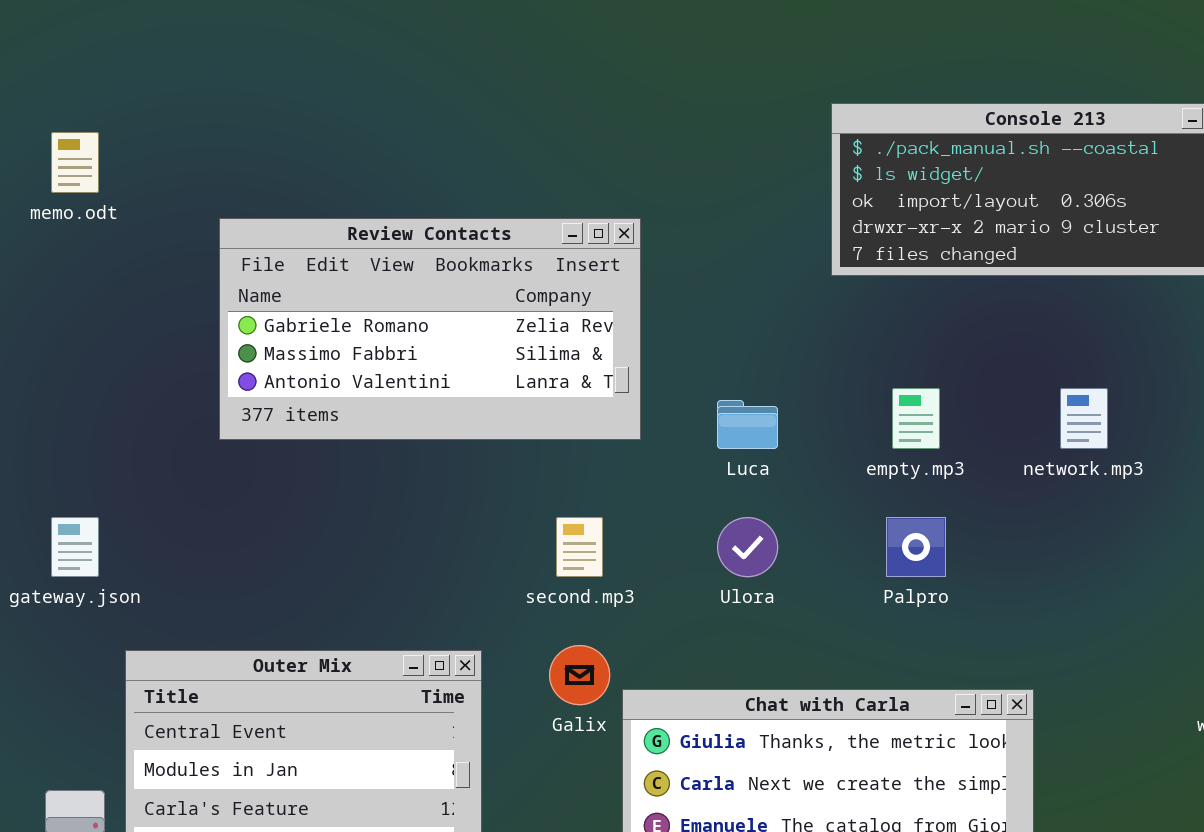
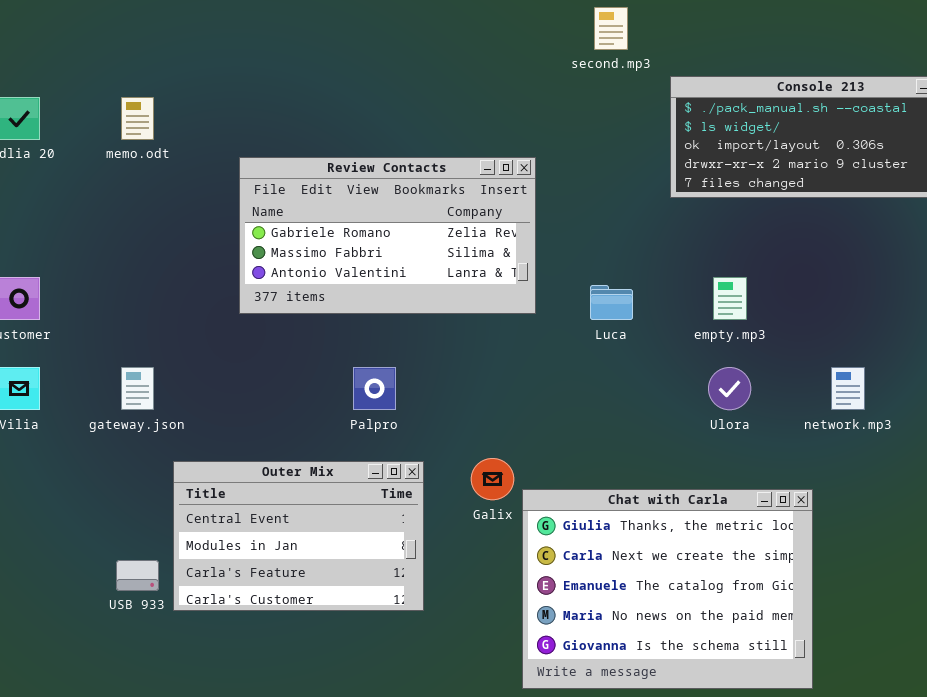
network.mp3: [1060,388,1108,449] -> [831,367,865,410], moved
second.mp3: [556,517,603,577] -> [594,7,628,50], moved
Ulora: [717,517,778,577] -> [708,367,751,410], moved
Palpro: [886,517,946,577] -> [353,367,396,410], moved

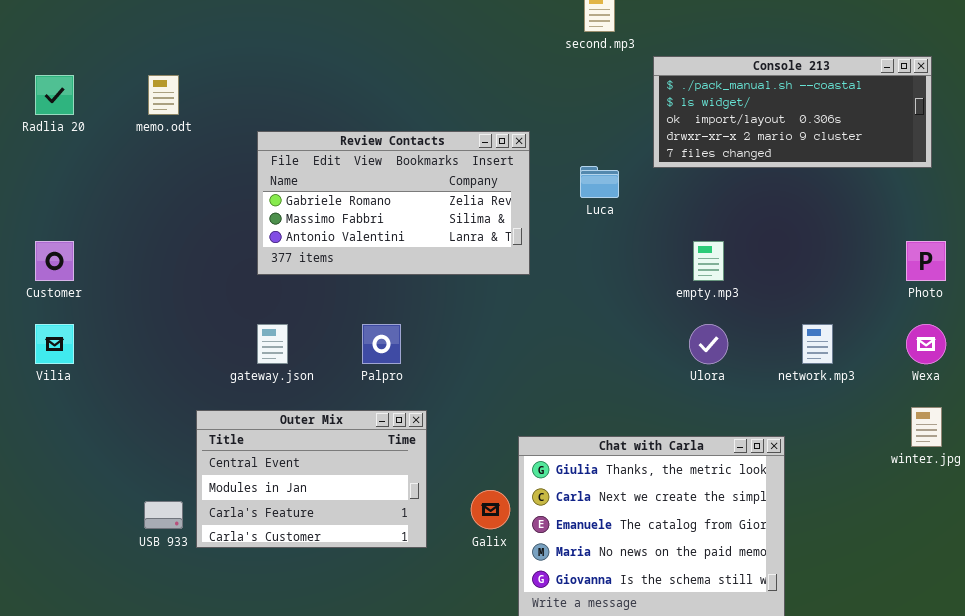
Luca: [590,285,633,320] -> [580,166,619,198], moved
gateway.json: [121,367,154,410] -> [257,324,288,364], moved
Galix: [471,458,514,500] -> [471,490,510,529], moved

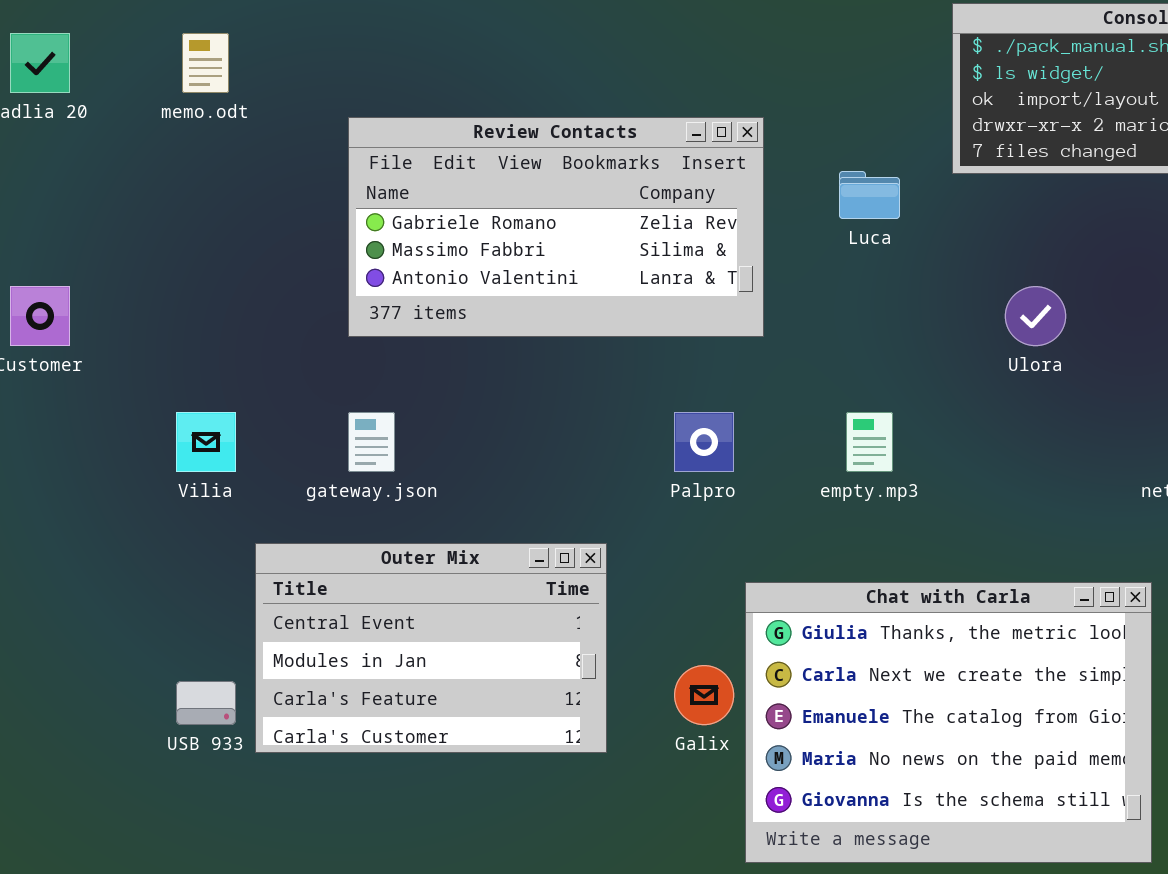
empty.mp3: [693,241,724,281] -> [846,412,893,472], moved
Vilia: [35,324,74,364] -> [176,412,236,472], moved
Palpro: [362,324,401,364] -> [674,412,734,472], moved
Ulora: [689,324,728,364] -> [1005,286,1066,346], moved

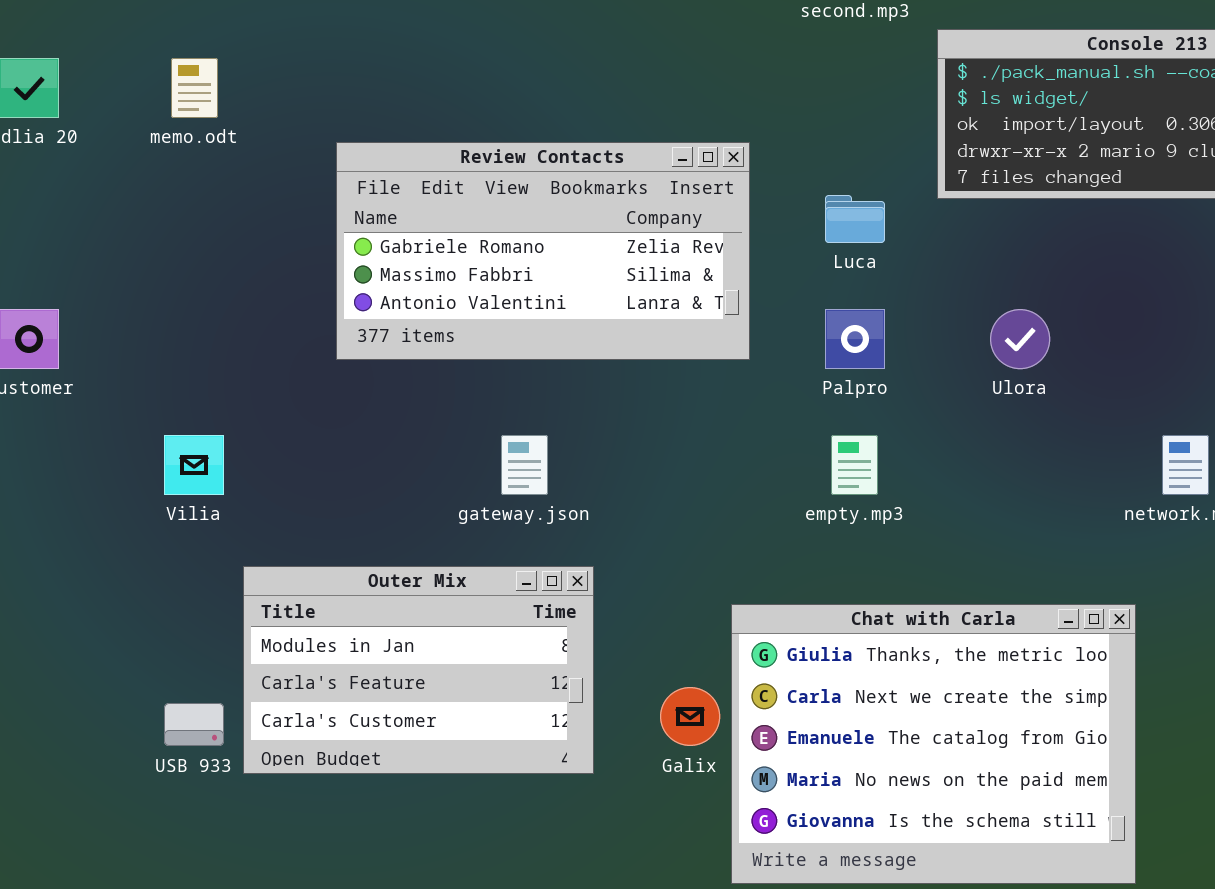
gateway.json: [348,412,395,472] -> [501,435,548,495], moved
Palpro: [674,412,734,472] -> [825,309,885,369], moved
Outer Mix: [255,543,607,753] -> [243,566,594,774], scrolled down 1 row

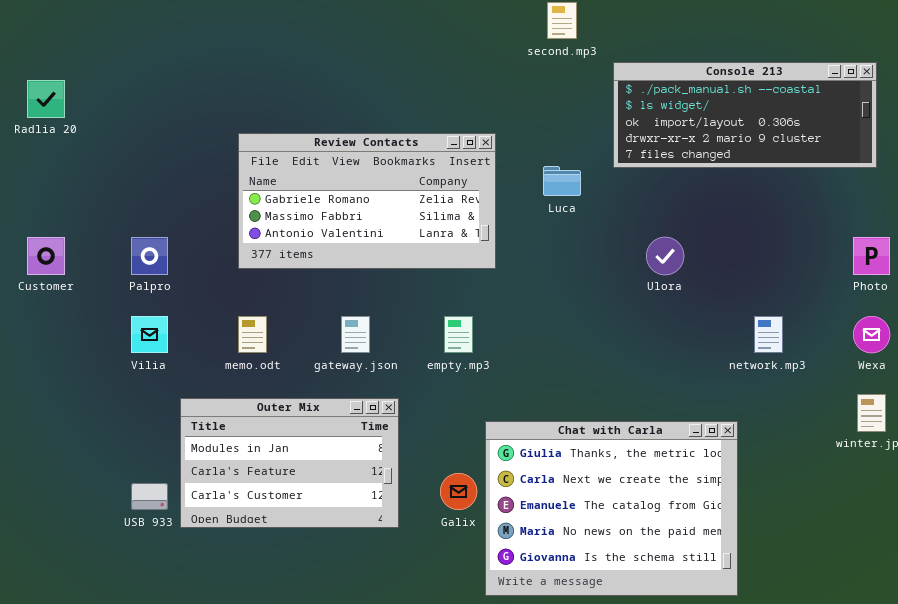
memo.odt: [171,58,218,118] -> [238,316,267,353], moved
Palpro: [825,309,885,369] -> [131,237,168,275], moved
empty.mp3: [831,435,878,495] -> [444,316,473,353], moved

